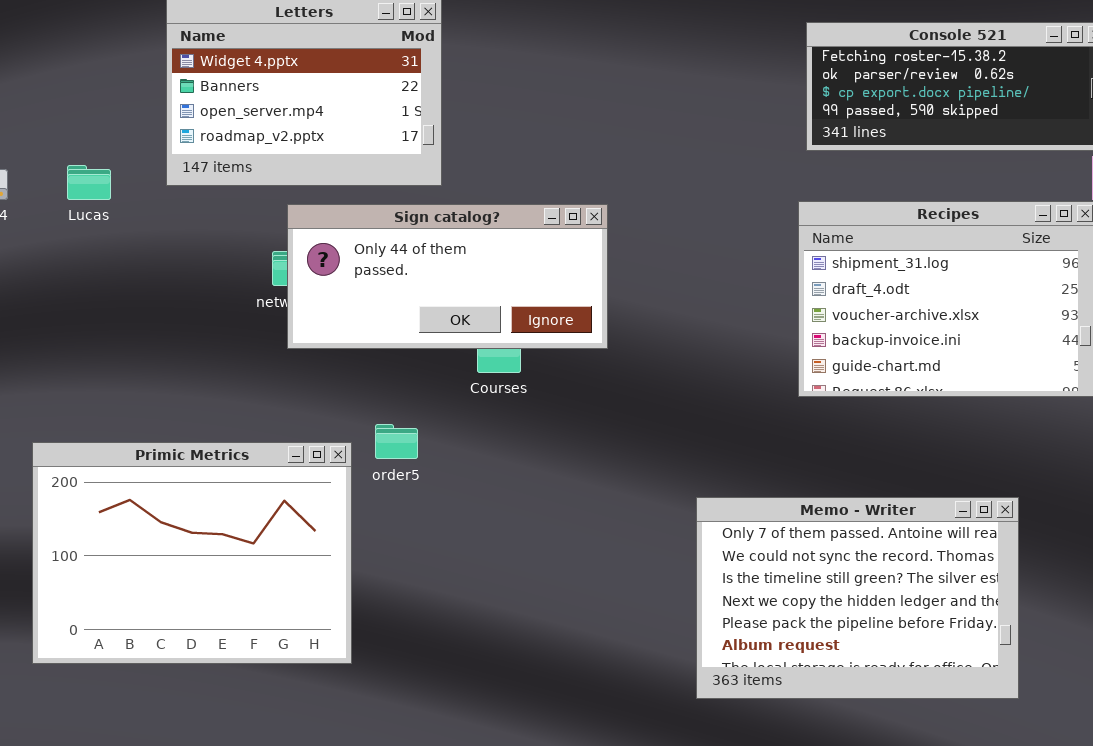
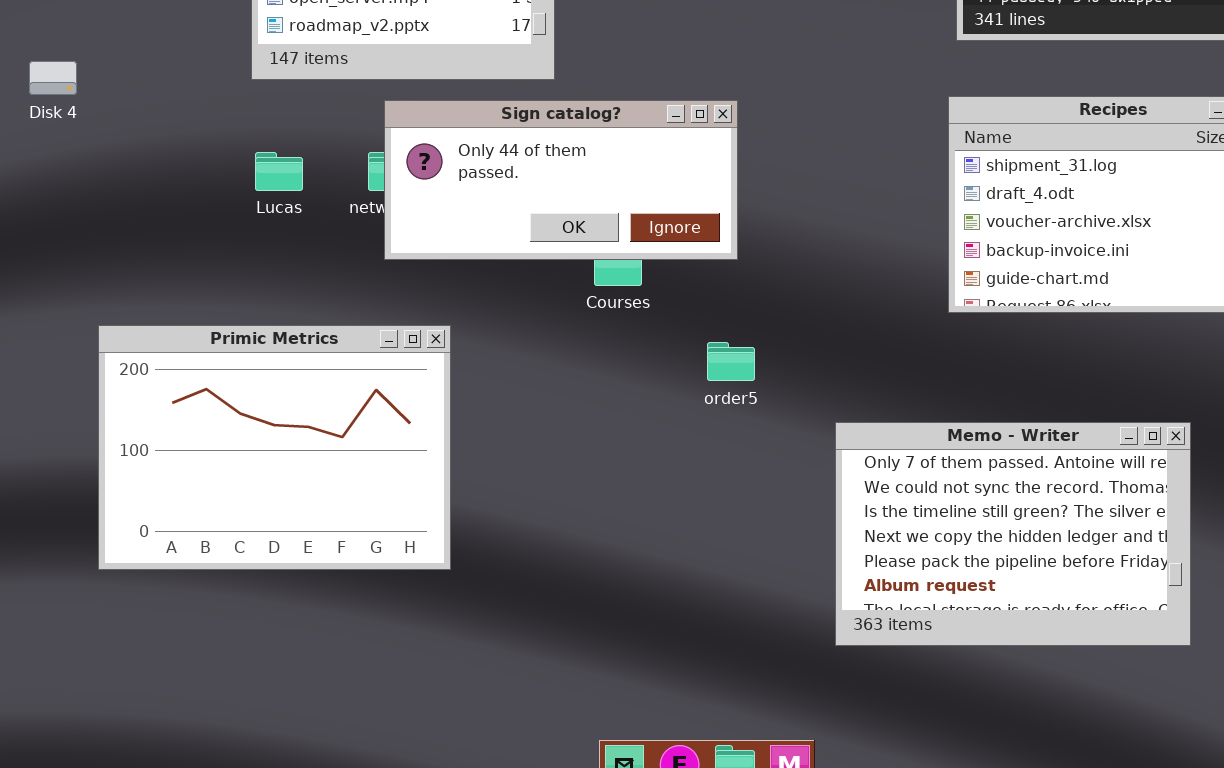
Lucas: [67,165,111,200] -> [255,152,303,191], moved
order5: [375,424,418,459] -> [707,342,755,381], moved
Primic Metrics: [32,442,352,664] -> [98,325,451,570], moved

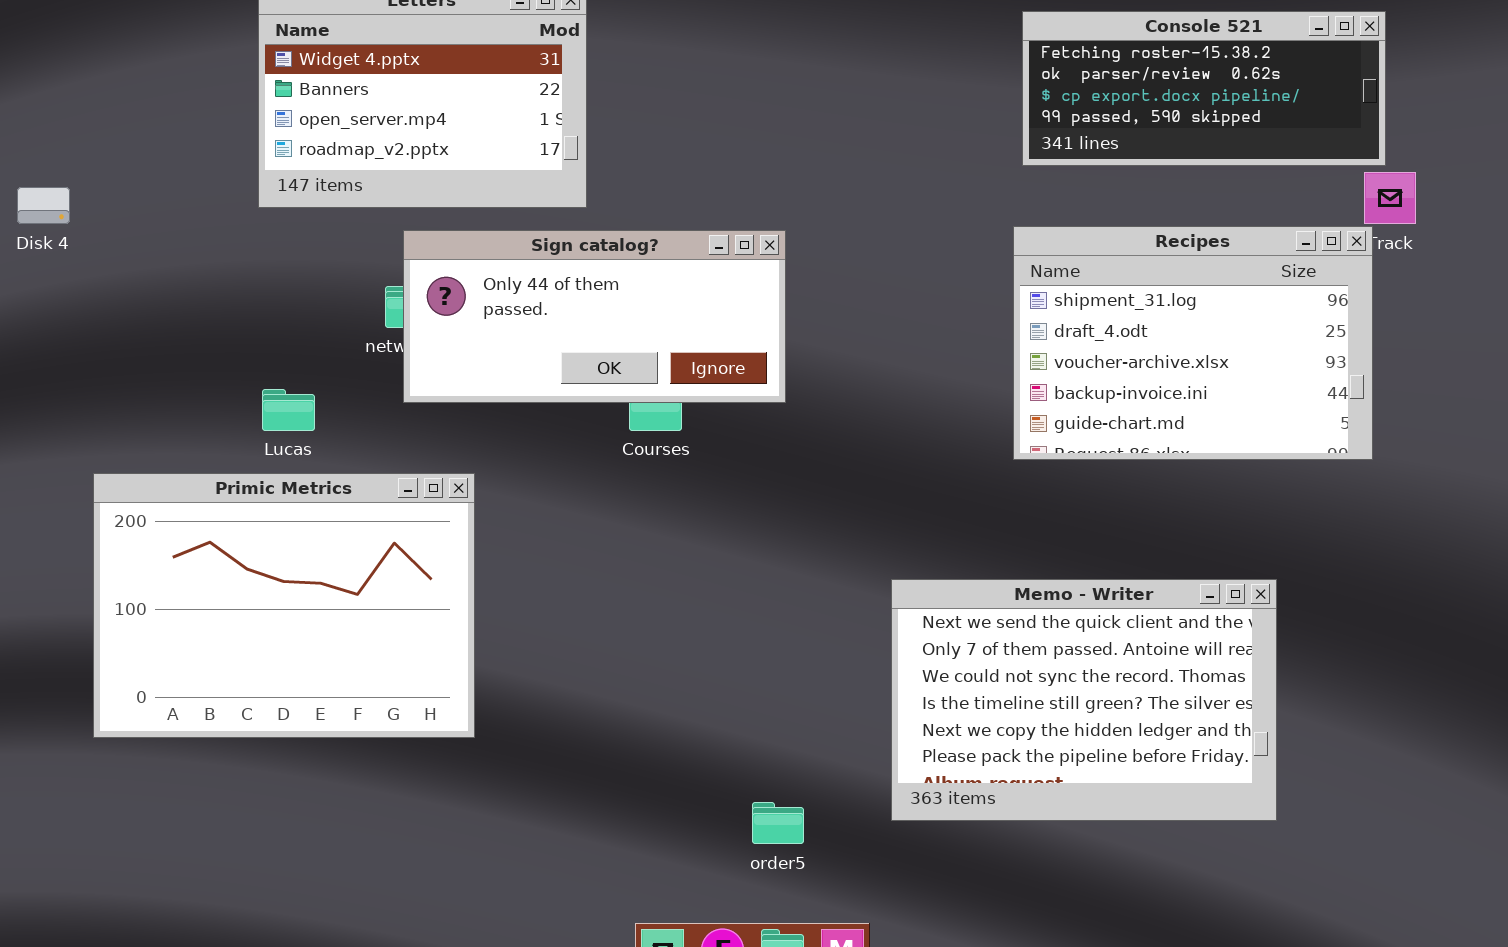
Lucas: [255,152,303,191] -> [262,389,315,431], moved
order5: [707,342,755,381] -> [752,802,804,844], moved
Memo - Writer: [835,422,1191,646] -> [891,579,1277,821], scrolled up 1 row

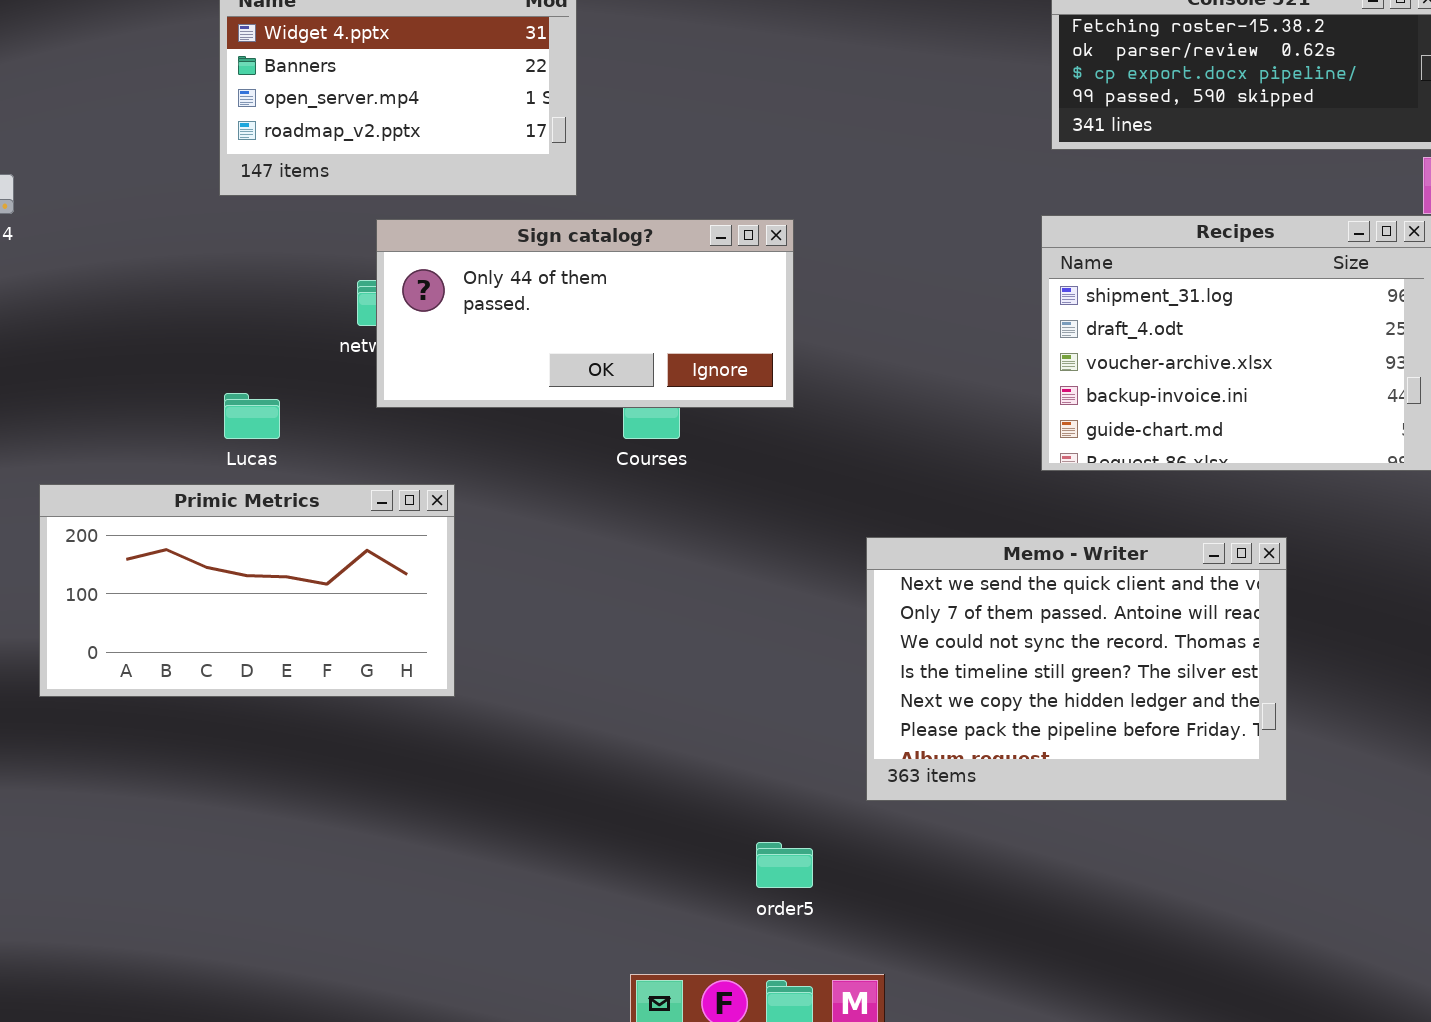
Primic Metrics: [93,473,475,738] -> [39,484,455,697], resized
Memo - Writer: [891,579,1277,821] -> [866,537,1287,801], moved

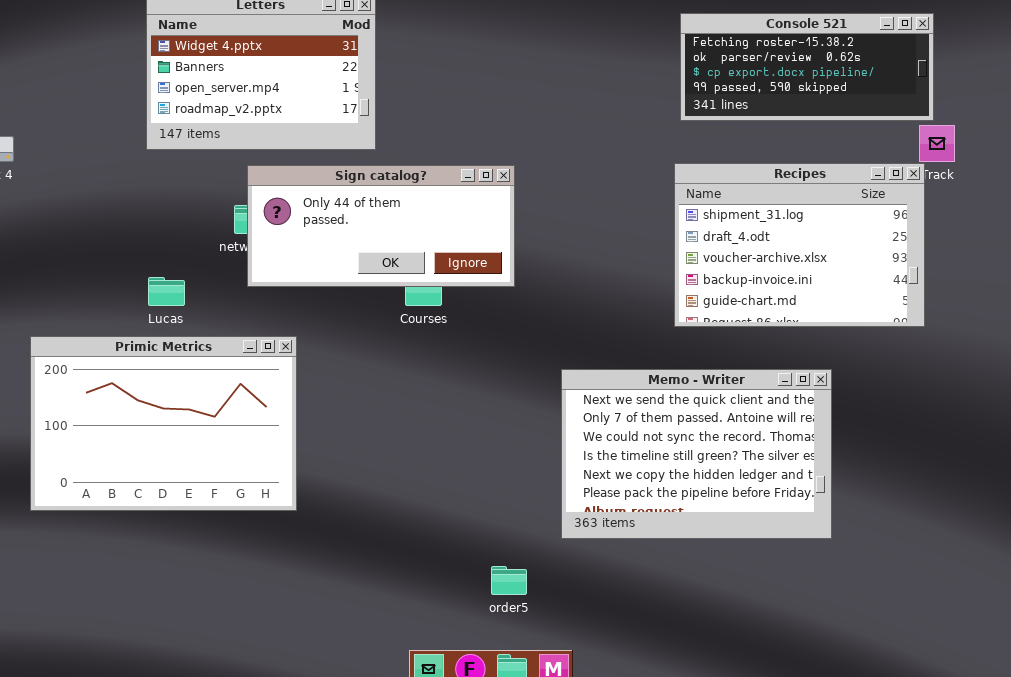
Primic Metrics: [39,484,455,697] -> [30,336,297,511], resized

